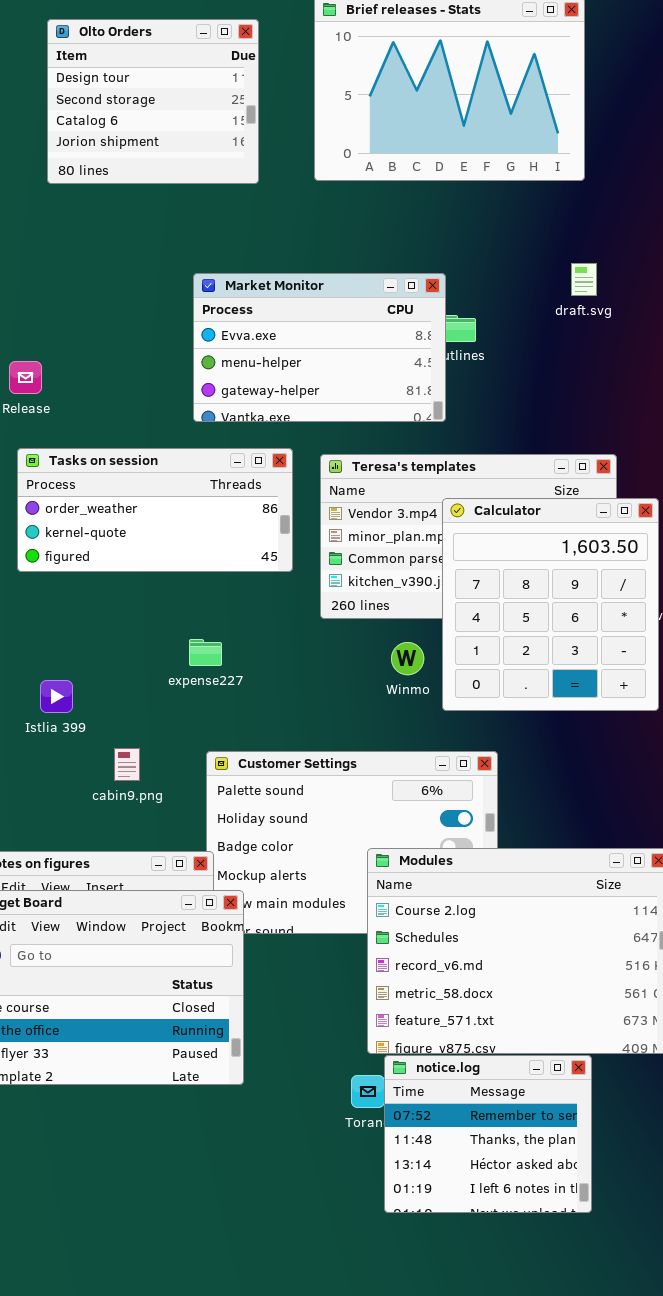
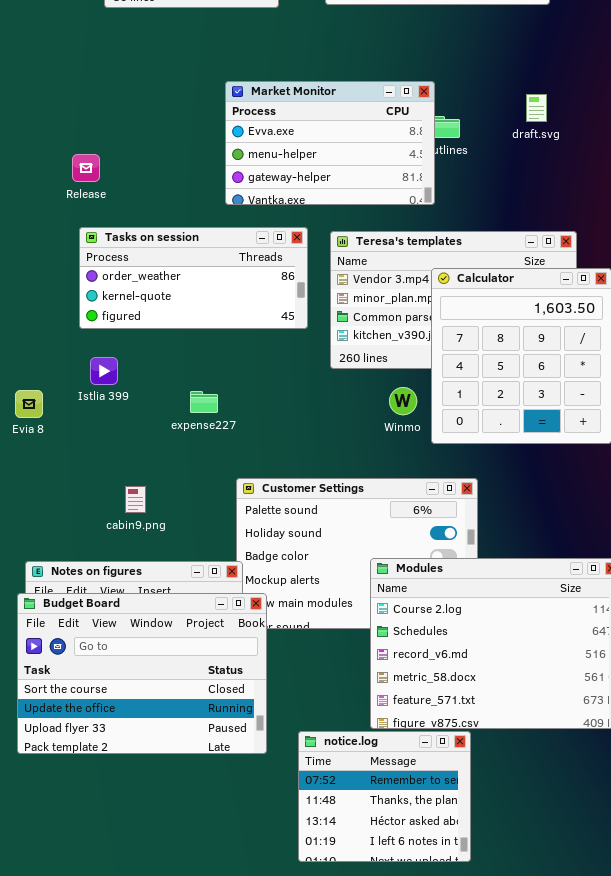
draft.svg: [571,263,597,296] -> [526,94,547,122], moved
expense227: [189,639,222,666] -> [190,391,218,413], moved
Istlia 399: [40,680,73,713] -> [90,357,118,385], moved
cabin9.png: [114,748,140,781] -> [125,486,146,513], moved
notice.log: [384,1055,592,1213] -> [298,731,471,862], moved

